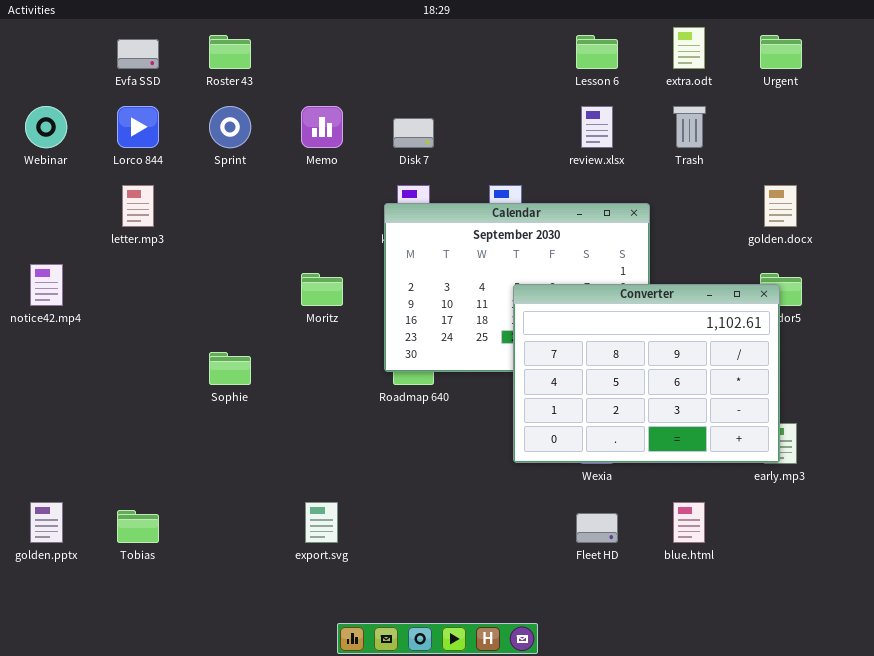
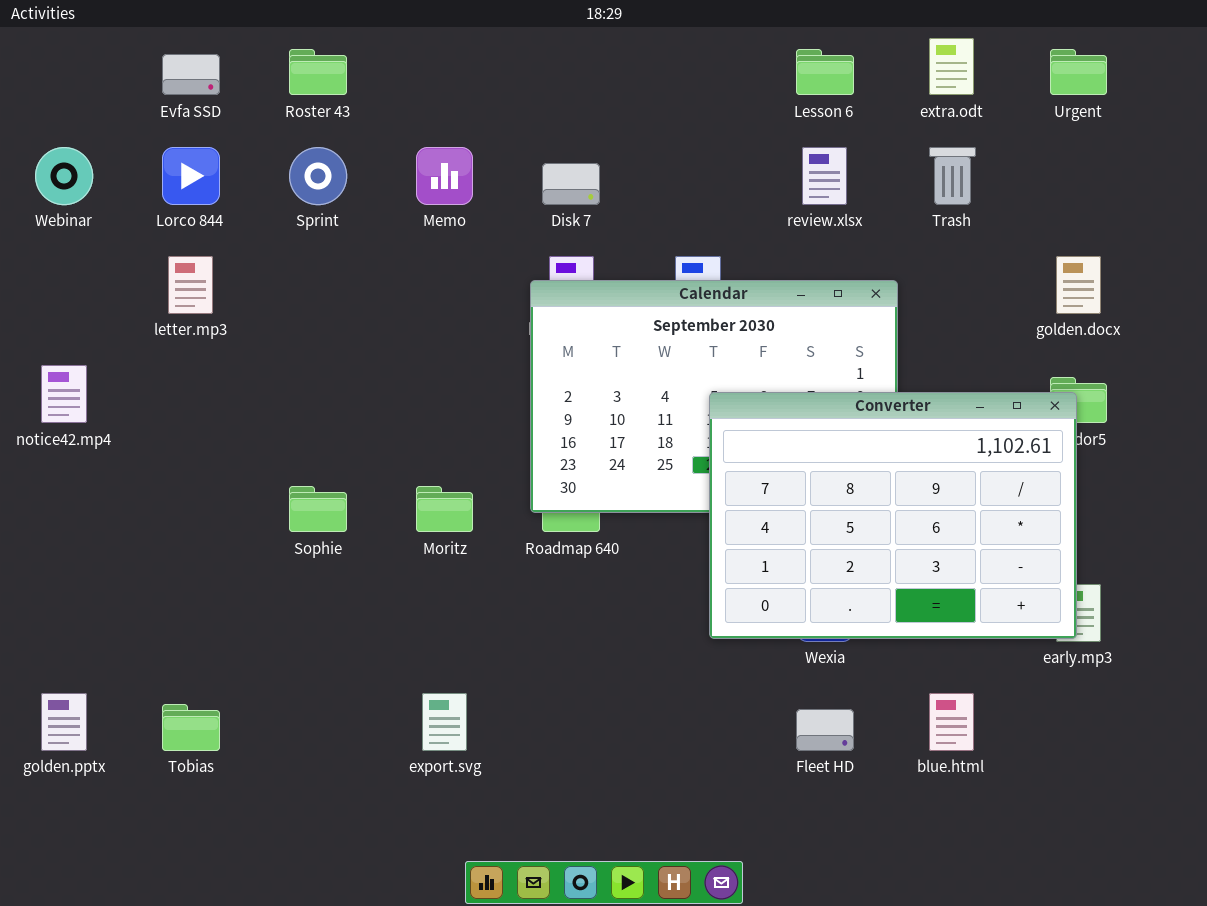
Moritz: [301,273,343,306] -> [416,486,473,532], moved

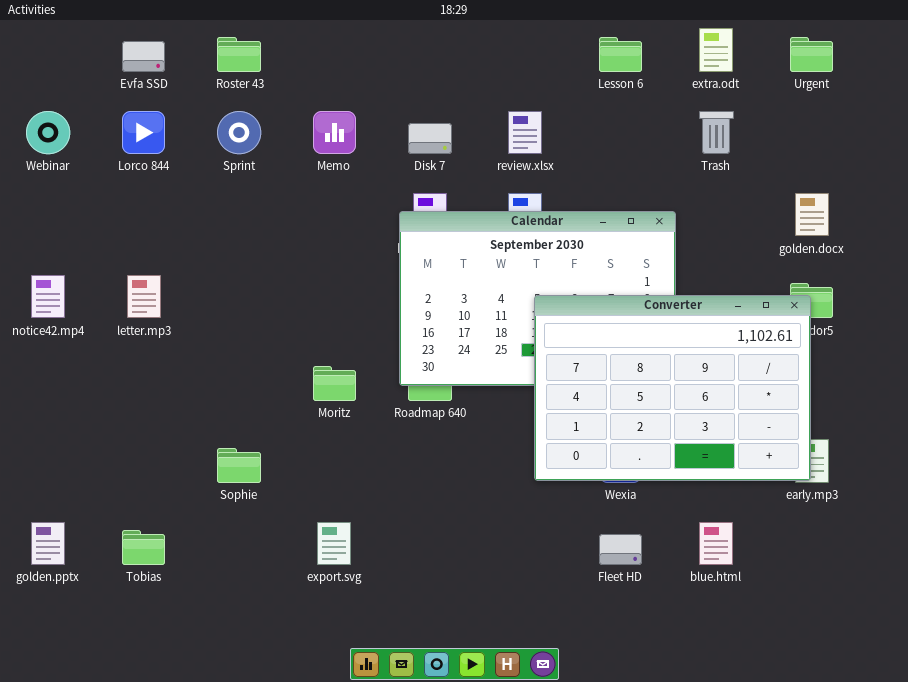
review.xlsx: [802,147,847,205] -> [508,111,542,154], moved
letter.mp3: [168,256,213,314] -> [127,275,161,318], moved
Sophie: [289,486,347,532] -> [217,448,261,483], moved

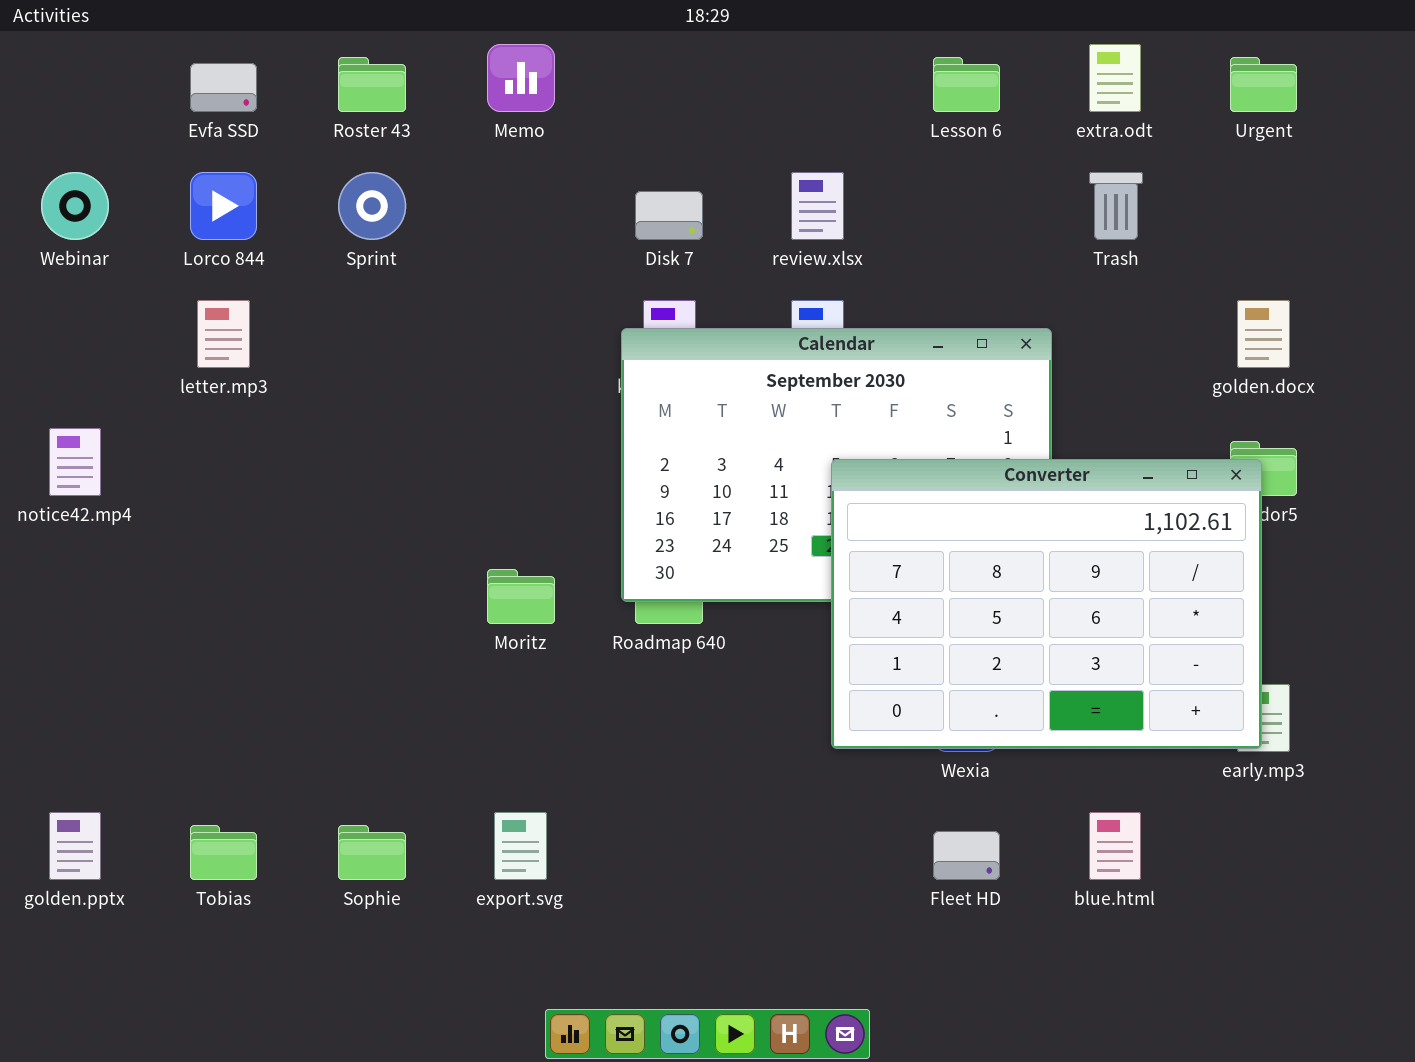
Memo: [313,111,356,154] -> [487,44,555,112], moved
letter.mp3: [127,275,161,318] -> [197,300,250,368], moved
Sophie: [217,448,261,483] -> [338,825,406,880], moved

